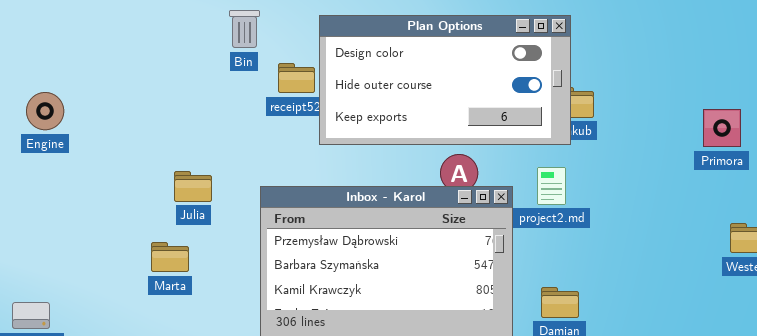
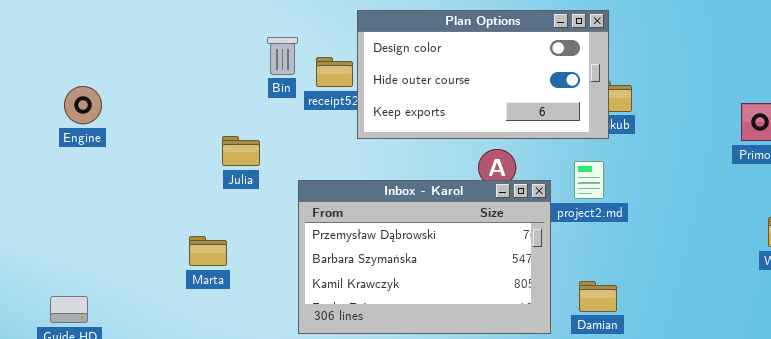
Bin: [229,10,260,48] -> [267,37,298,75], moved
Julia: [174,171,212,202] -> [222,136,260,166], moved

